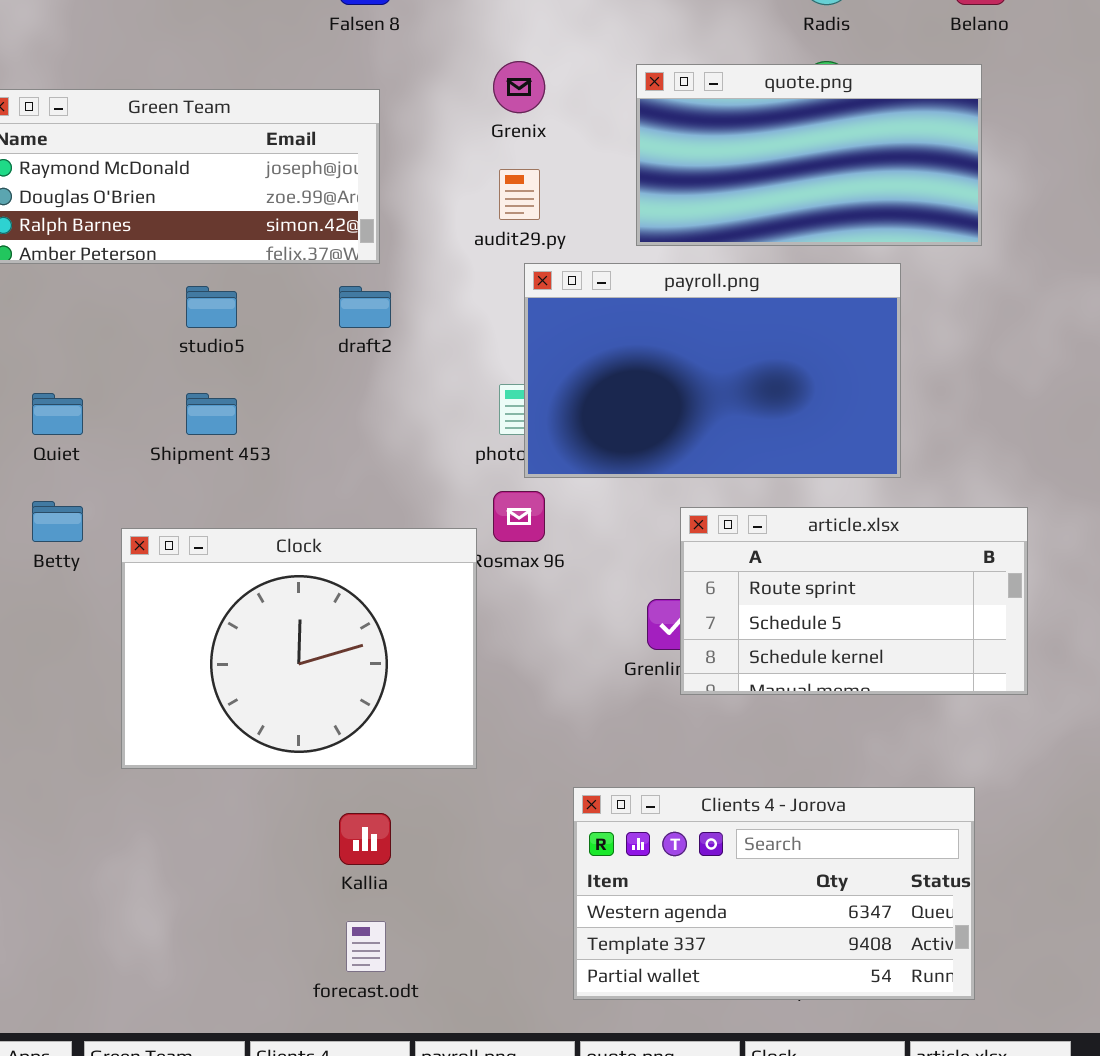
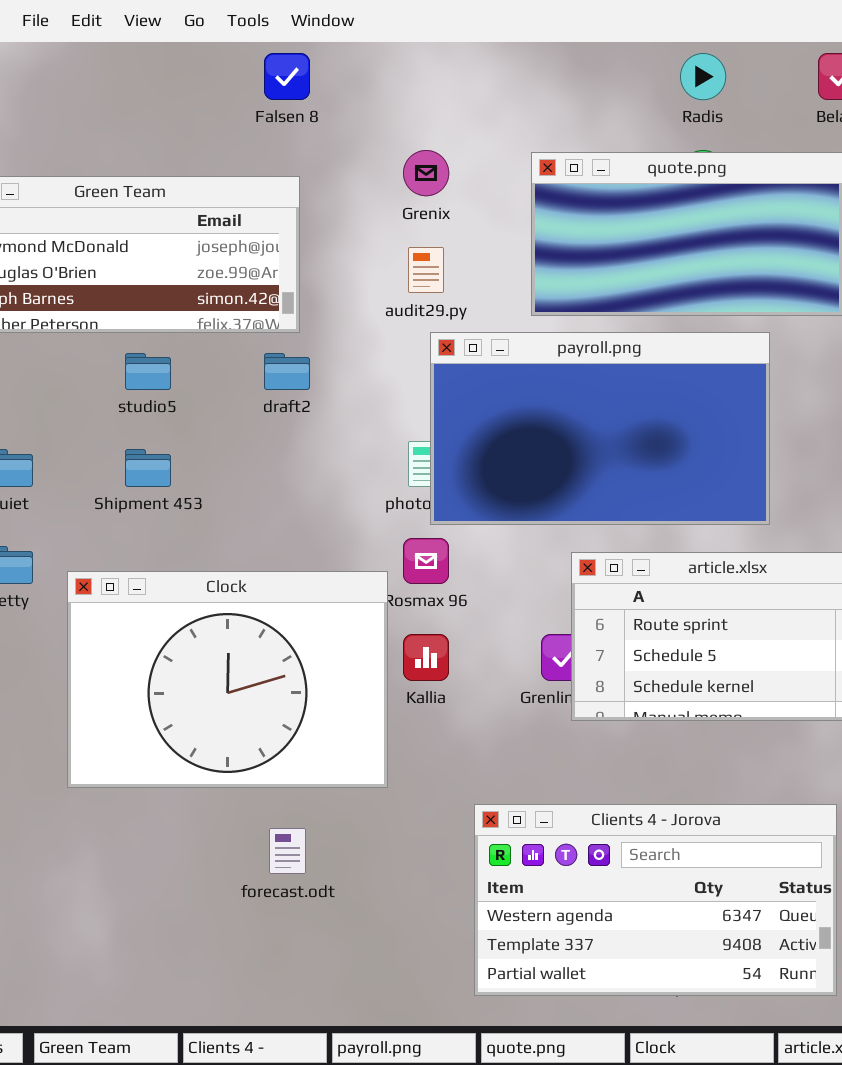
Kallia: [339,813,391,865] -> [403,634,449,681], moved
forecast.odt: [346,921,386,972] -> [269,828,306,874], moved

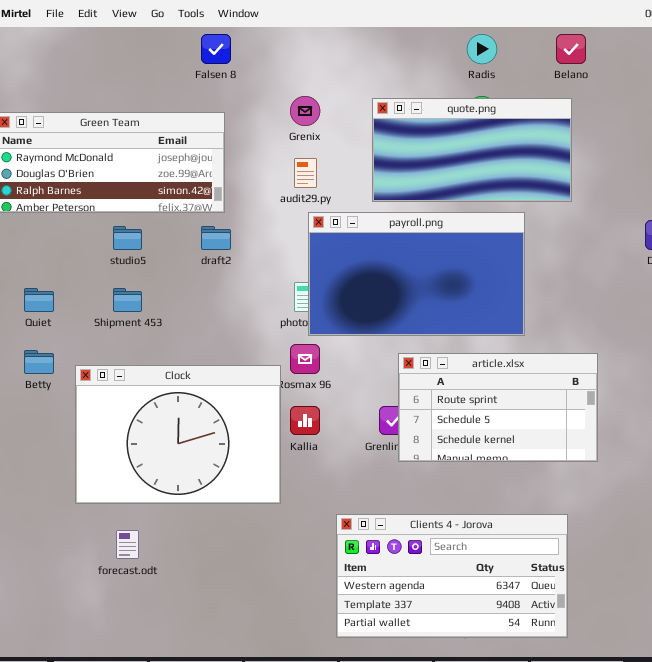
forecast.odt: [269,828,306,874] -> [116,530,139,559], moved

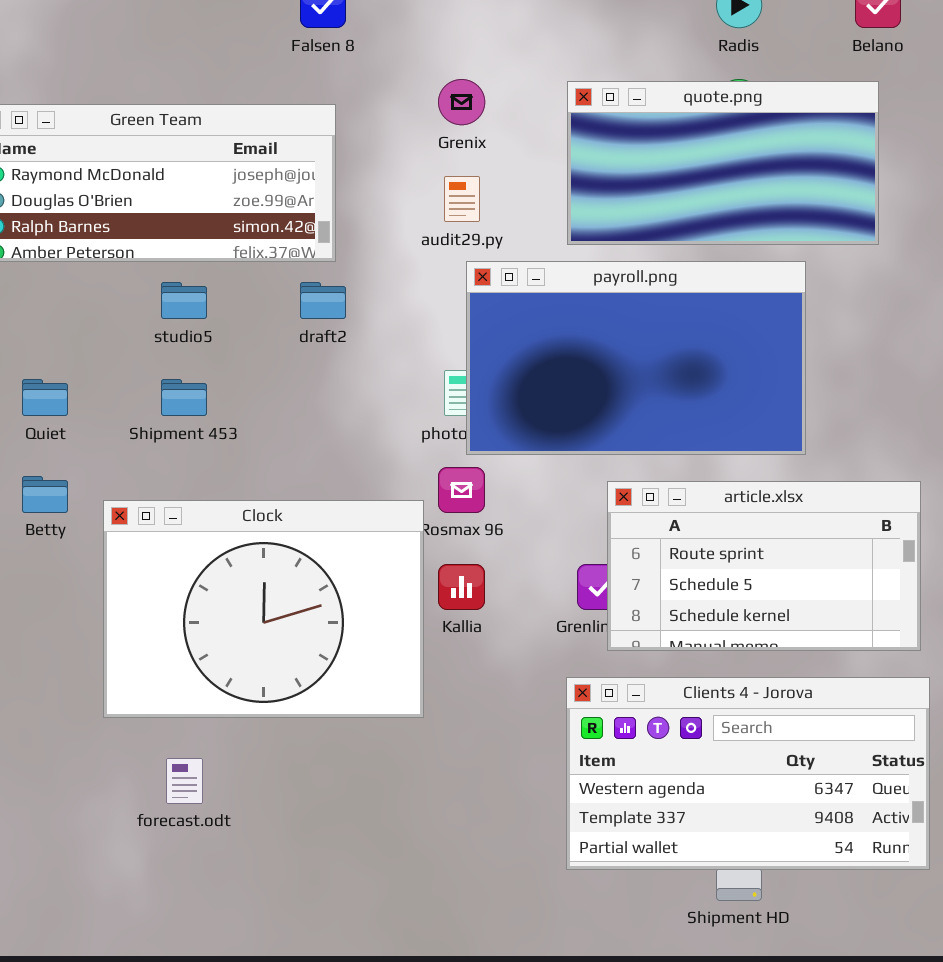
Clients 4 - Jorova: [336,514,568,638] -> [566,677,930,870], moved

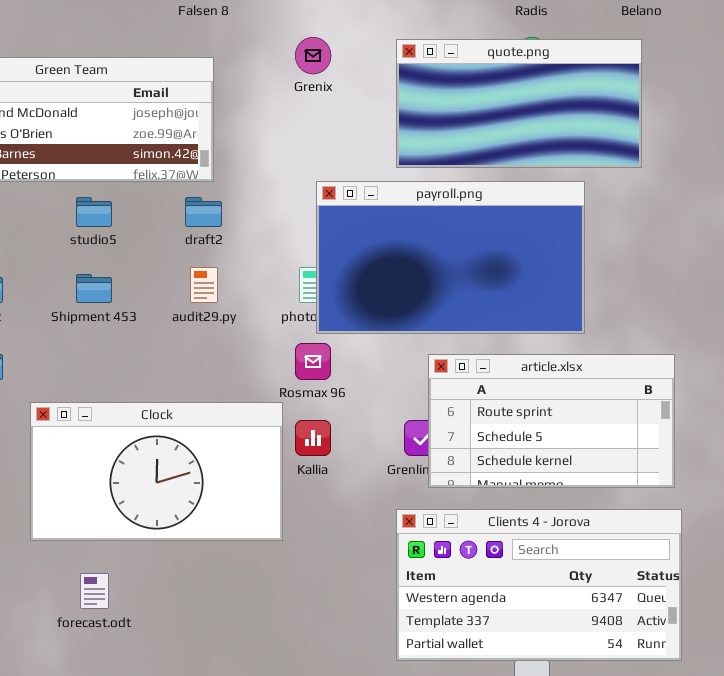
audit29.py: [444,176,480,222] -> [190,267,218,303], moved
Clock: [103,500,424,718] -> [30,402,283,541], resized

